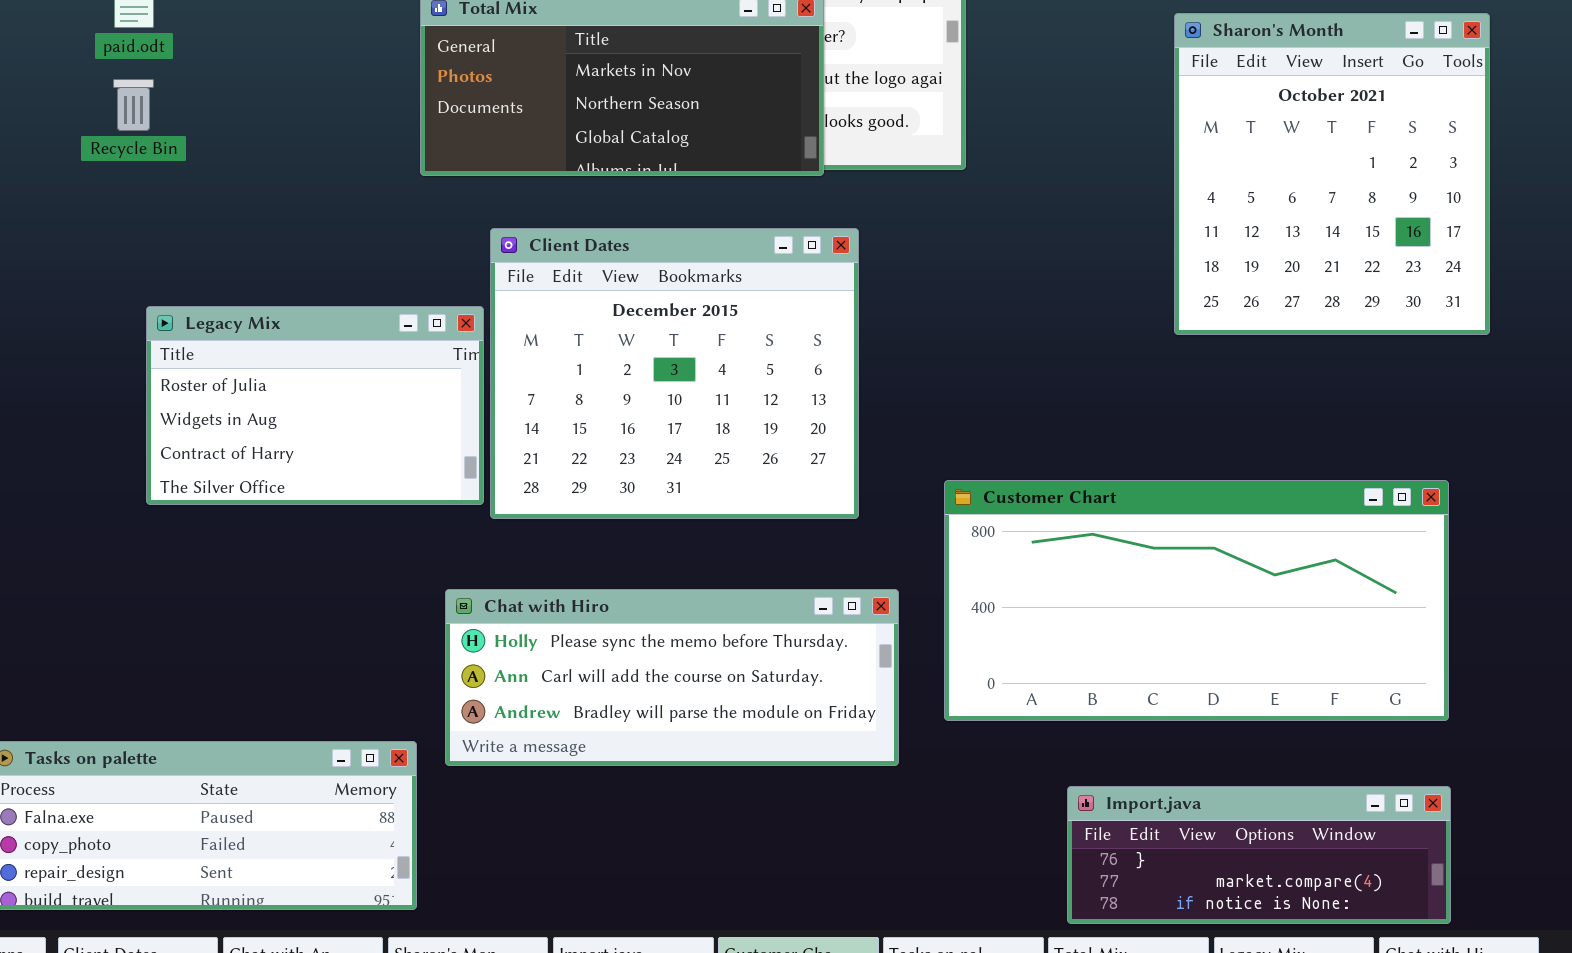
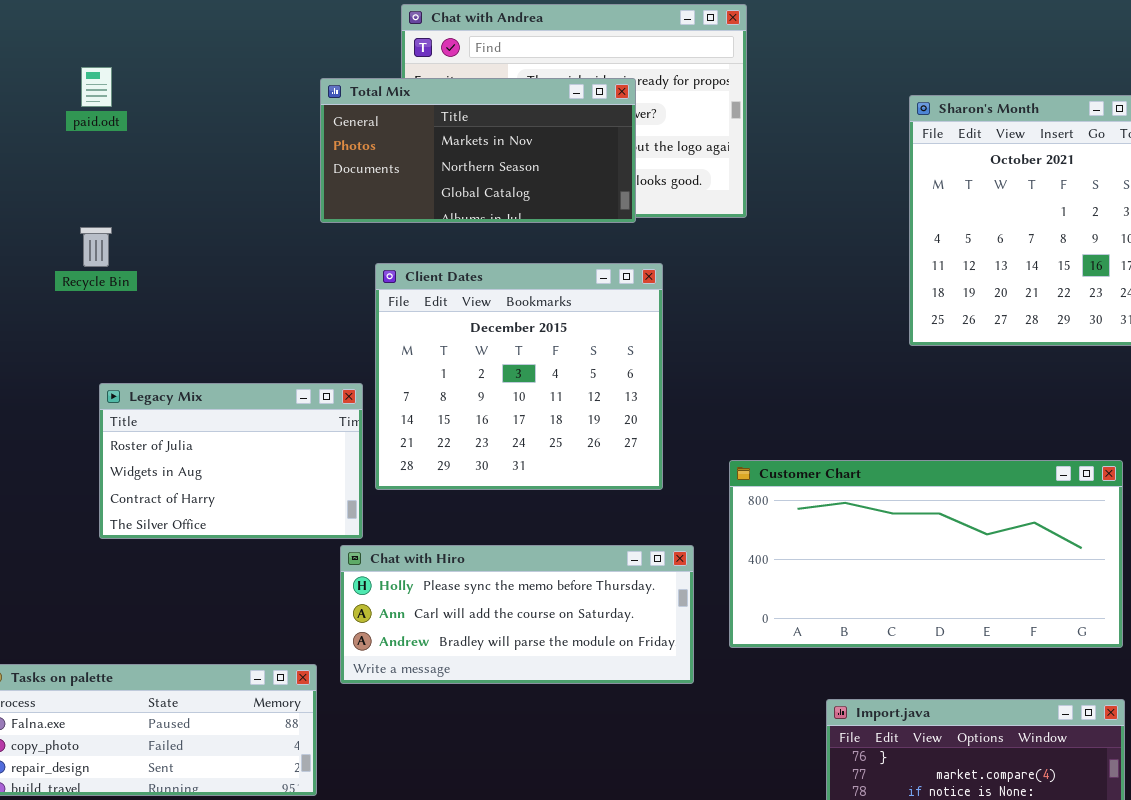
Recycle Bin: [113,79,154,131] -> [80,227,112,267], moved
Legacy Mix: [146,306,484,505] -> [99,383,363,539], moved

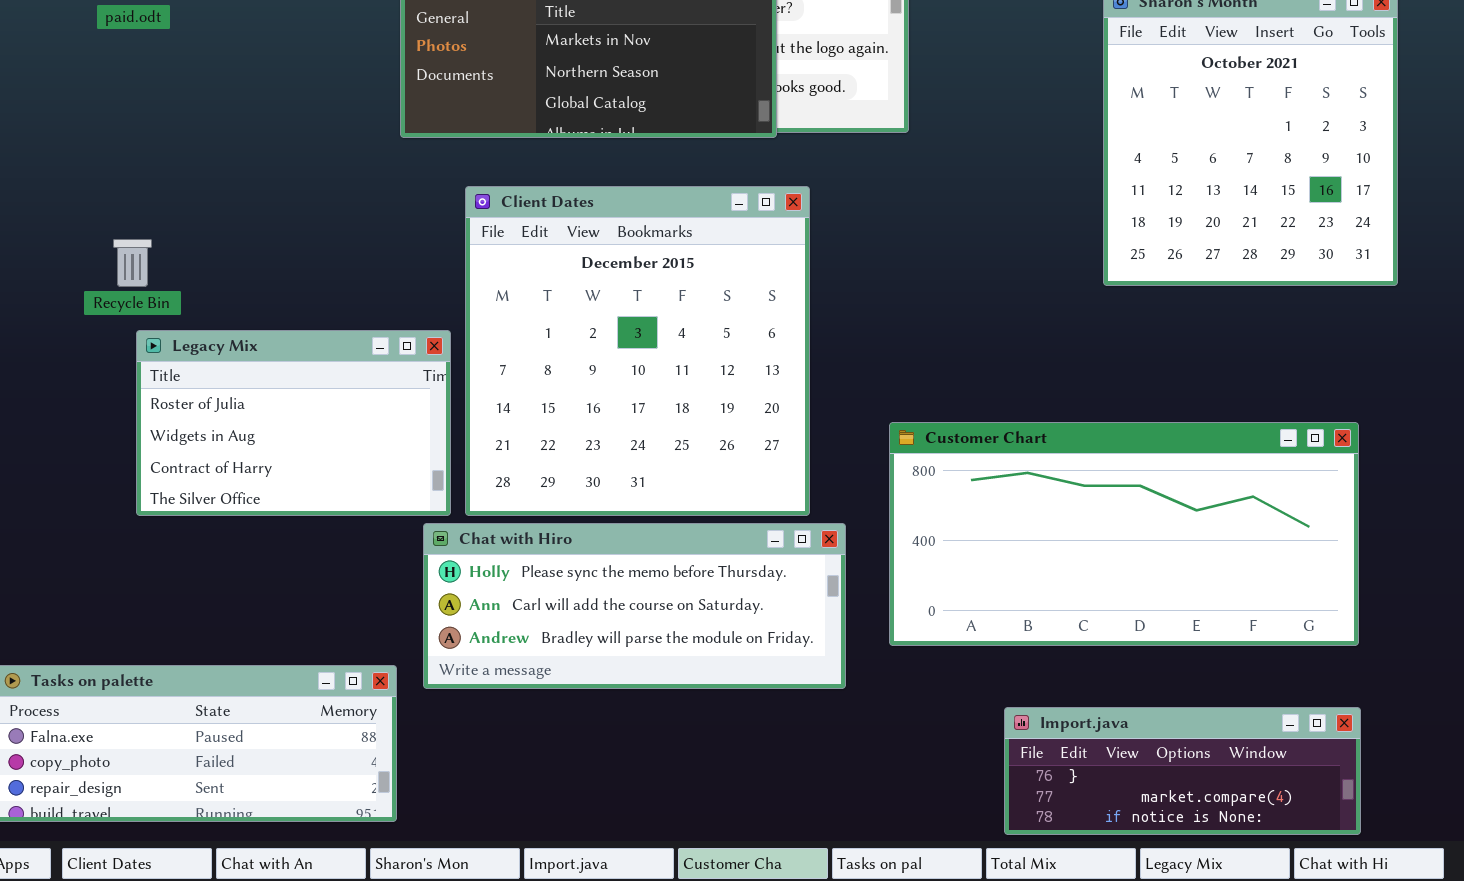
Recycle Bin: [80,227,112,267] -> [113,239,152,287], moved
Client Dates: [375,263,663,490] -> [465,186,810,516], resized

